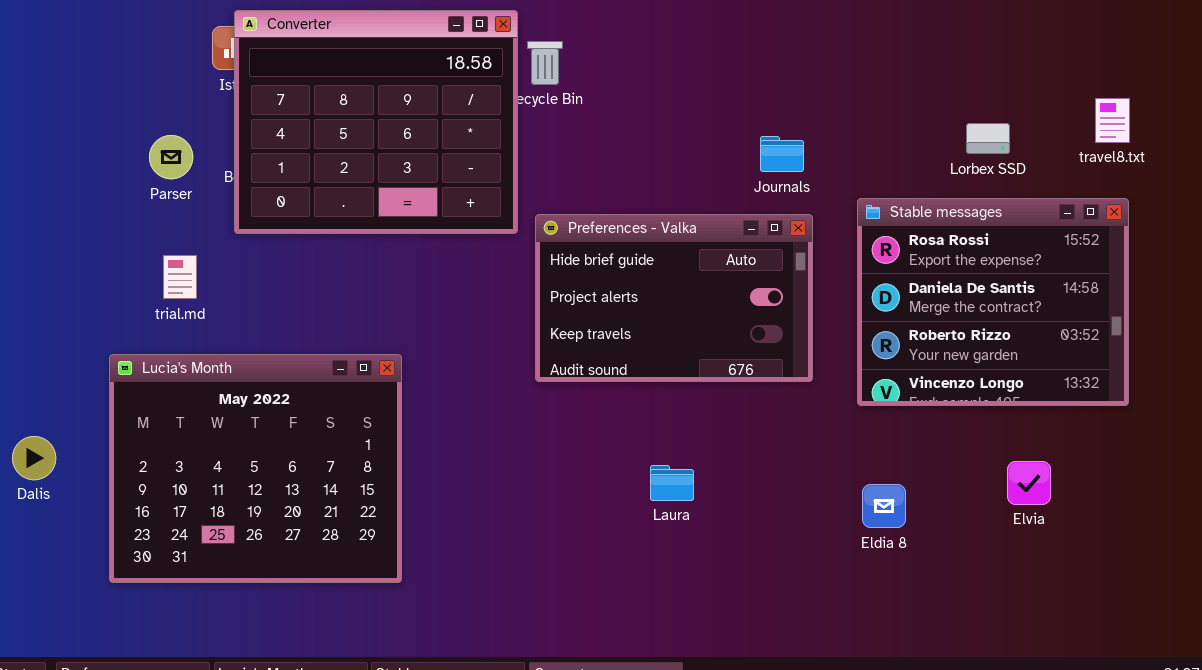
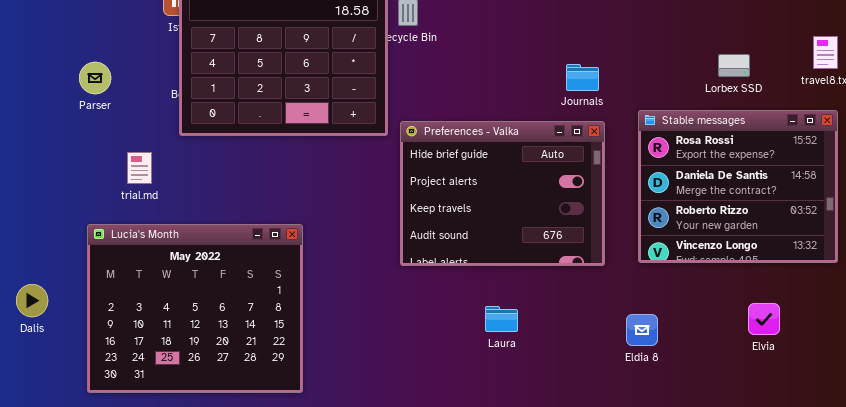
Parser: [149,135,193,179] -> [79,62,111,94], moved
Preferences - Valka: [535,214,813,382] -> [400,121,605,266], resized
Eldia 8: [862,484,906,528] -> [626,314,658,346], moved

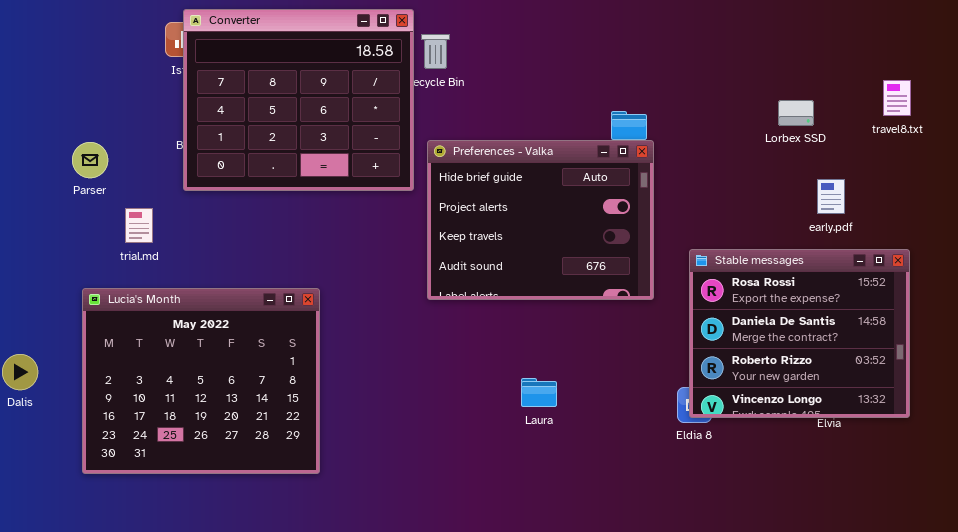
Parser: [79,62,111,94] -> [72,142,108,178], moved
Stable messages: [638,110,838,263] -> [689,249,910,418], moved
Preferences - Valka: [400,121,605,266] -> [427,140,654,300], moved

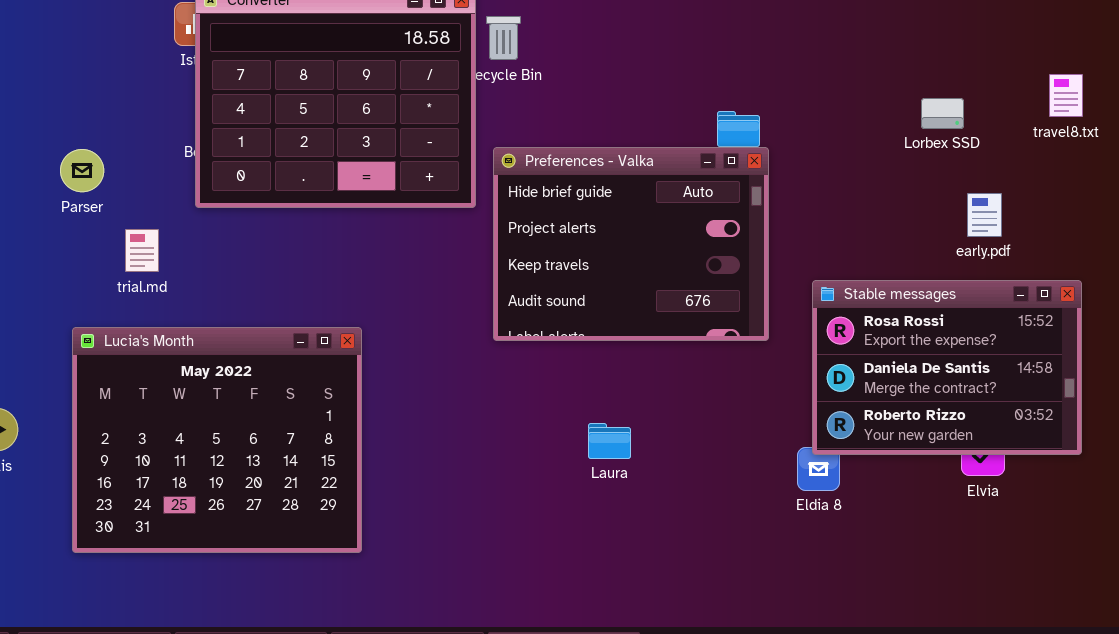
Stable messages: [689,249,910,418] -> [812,280,1082,455], resized
Laura: [521,378,557,407] -> [588,423,631,459], moved

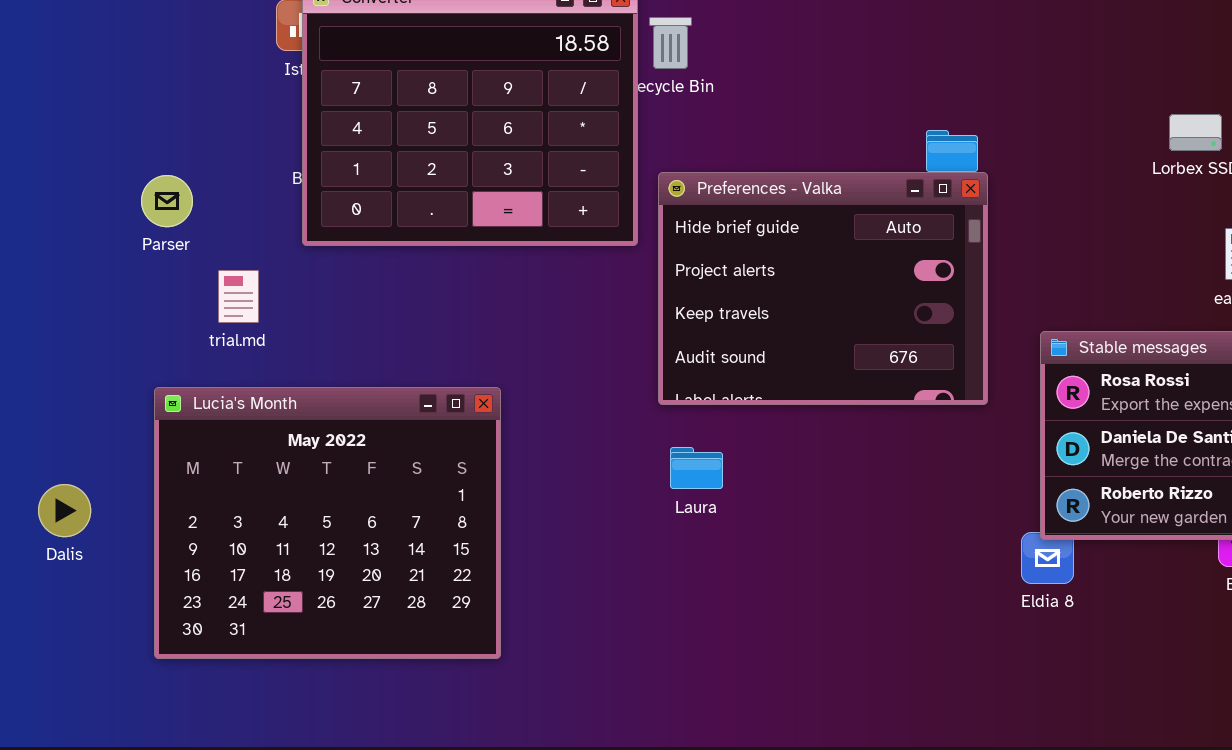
Laura: [588,423,631,459] -> [670,447,723,489], moved

